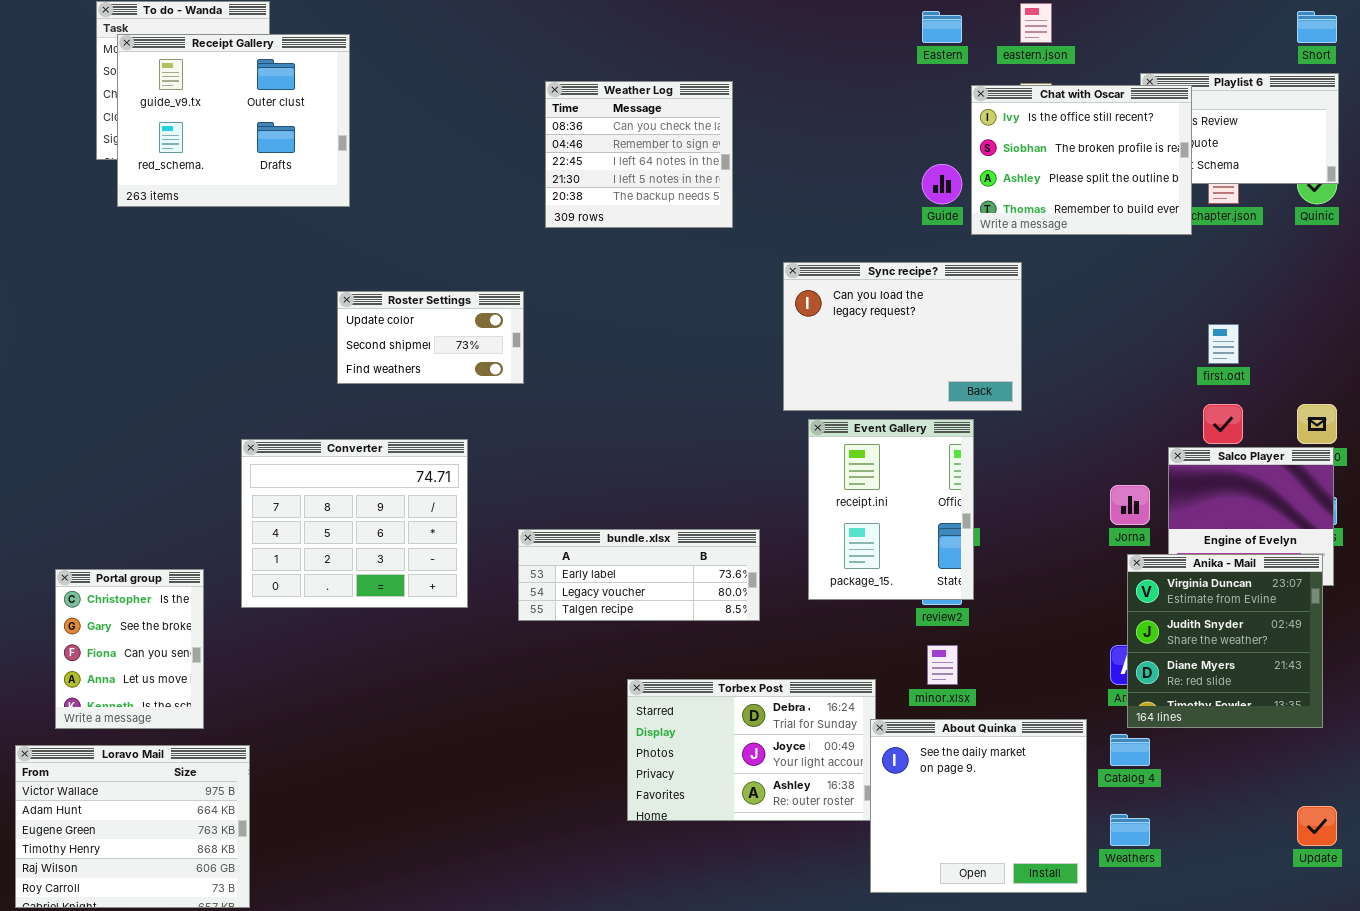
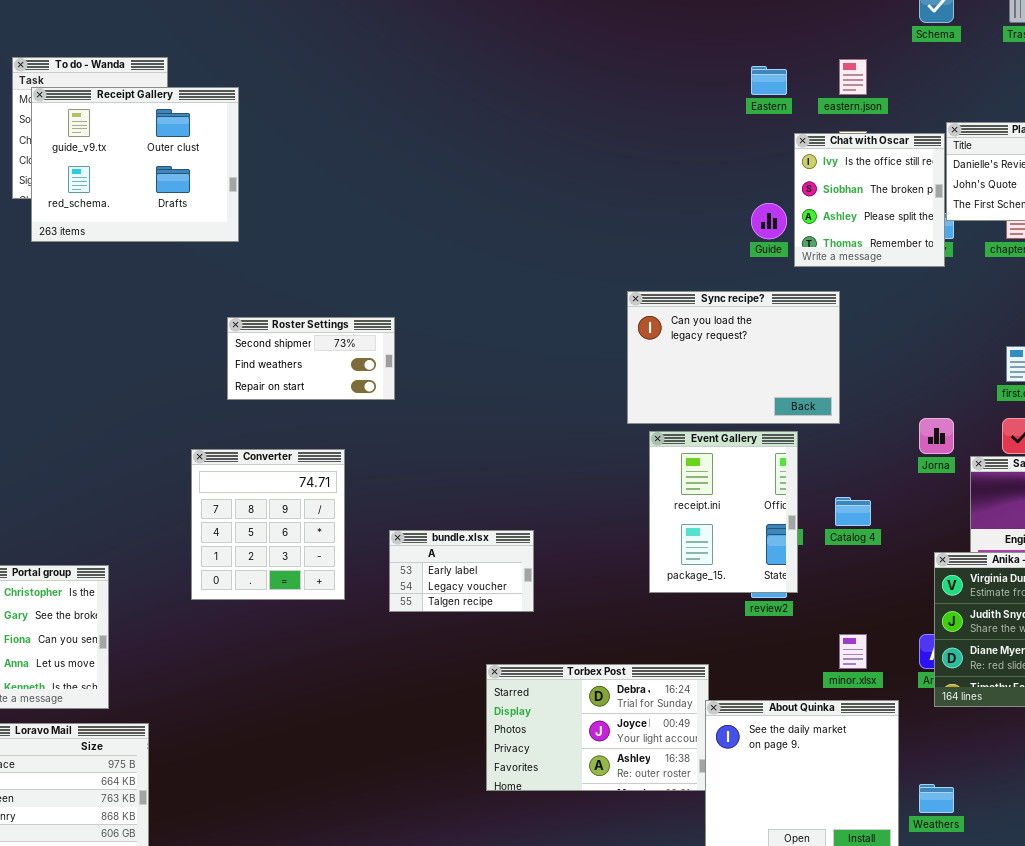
Weather Log: [545,81,733,228] -> none, closed
Chat with Oscar: [971,85,1192,235] -> [794,133,945,267], resized
Roster Settings: [337,291,524,384] -> [227,317,395,400], scrolled down 1 row
Converter: [241,439,468,608] -> [191,449,345,600], resized
Jorna: [1110,485,1150,525] -> [919,418,954,454], moved
bundle.xlsx: [518,529,760,621] -> [389,530,534,612], resized
minor.xlsx: [927,645,958,685] -> [839,634,867,669], moved
Catalog 4: [1110,734,1150,766] -> [835,497,871,526], moved

